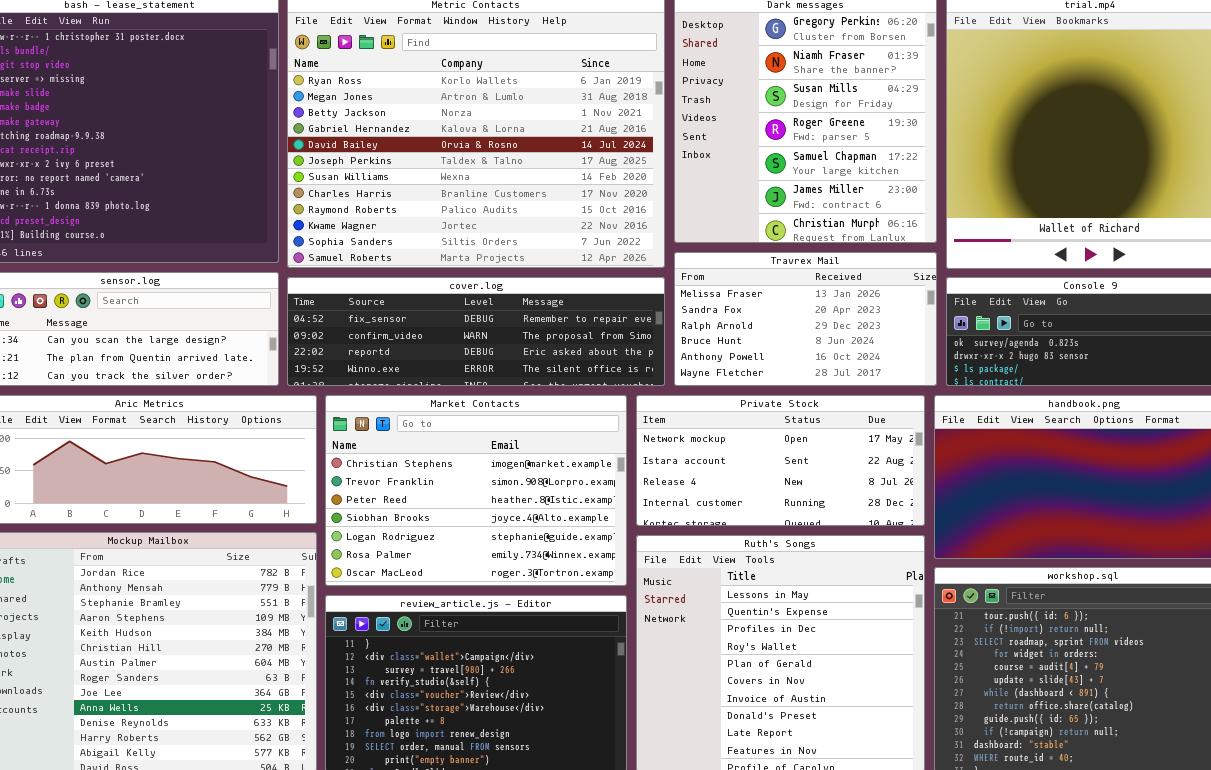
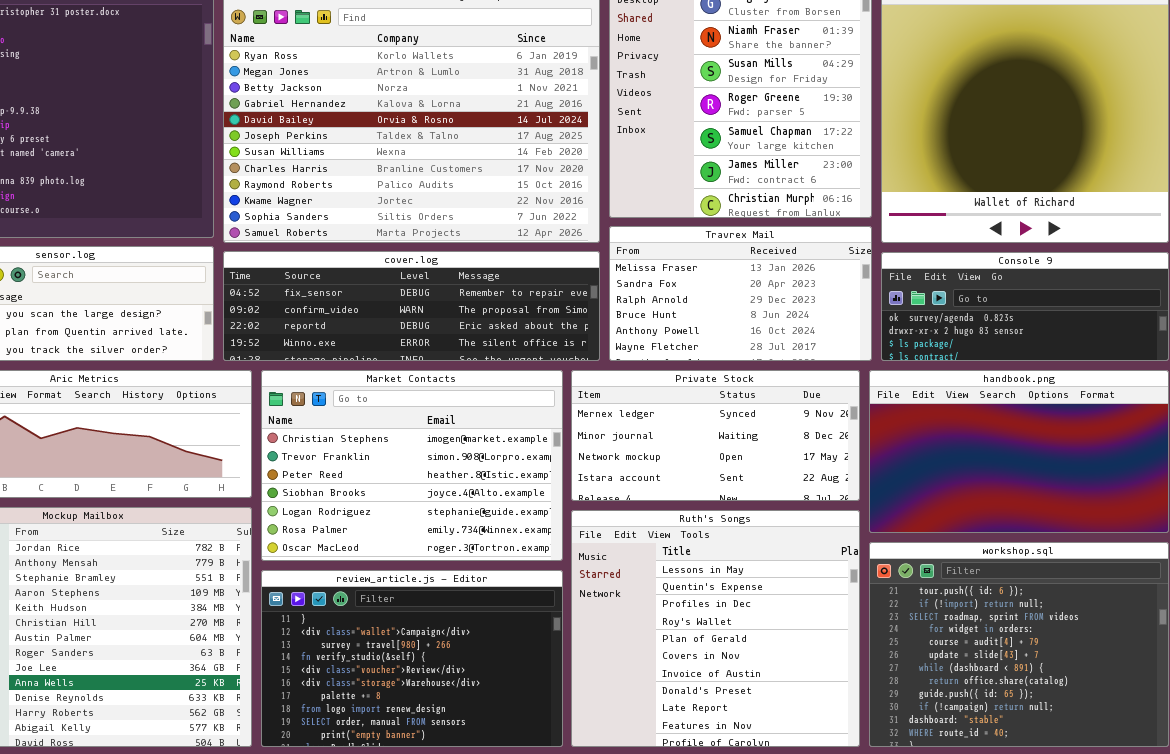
Private Stock: [636,395,925,526] -> [571,370,860,501], scrolled up 2 rows

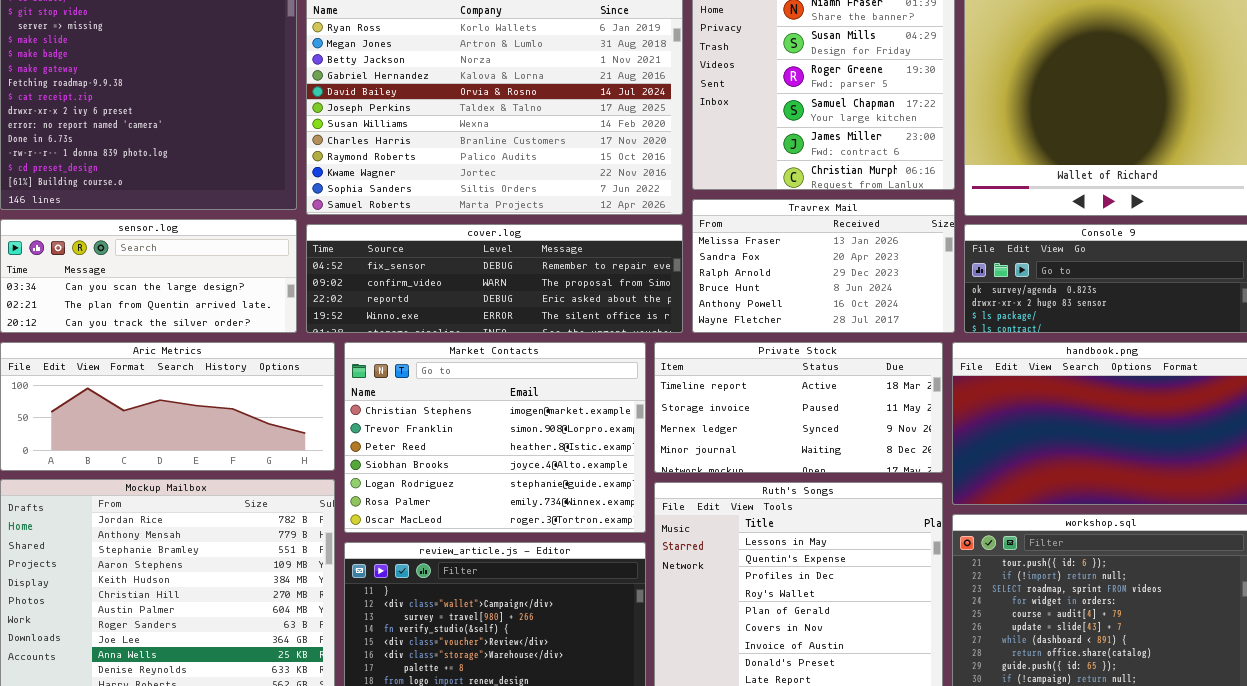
Private Stock: [571,370,860,501] -> [654,342,943,473], scrolled up 2 rows

